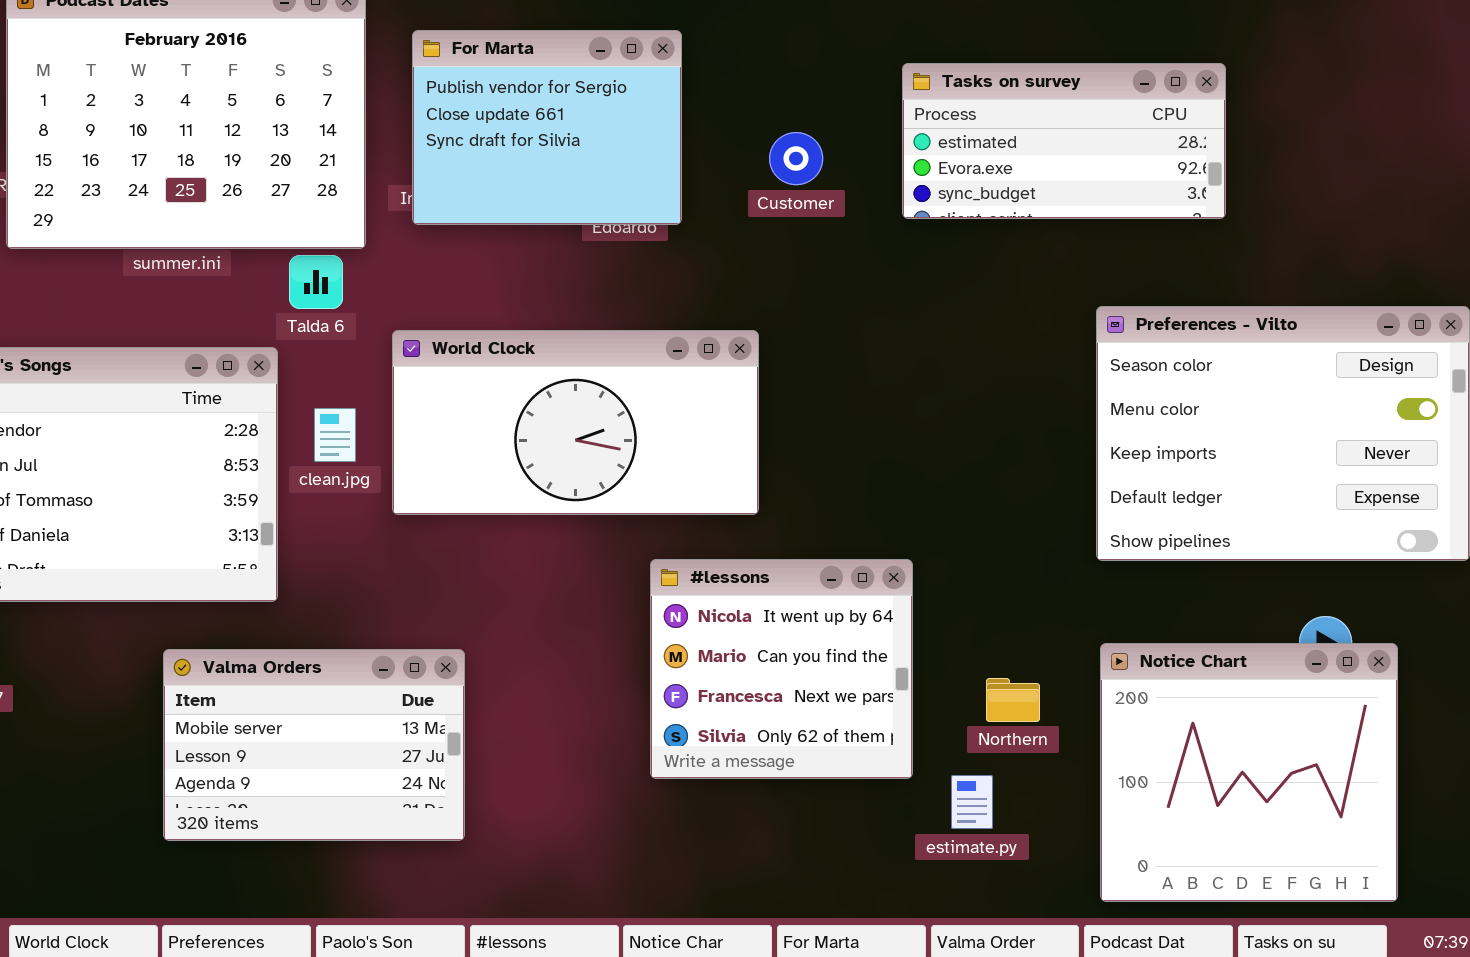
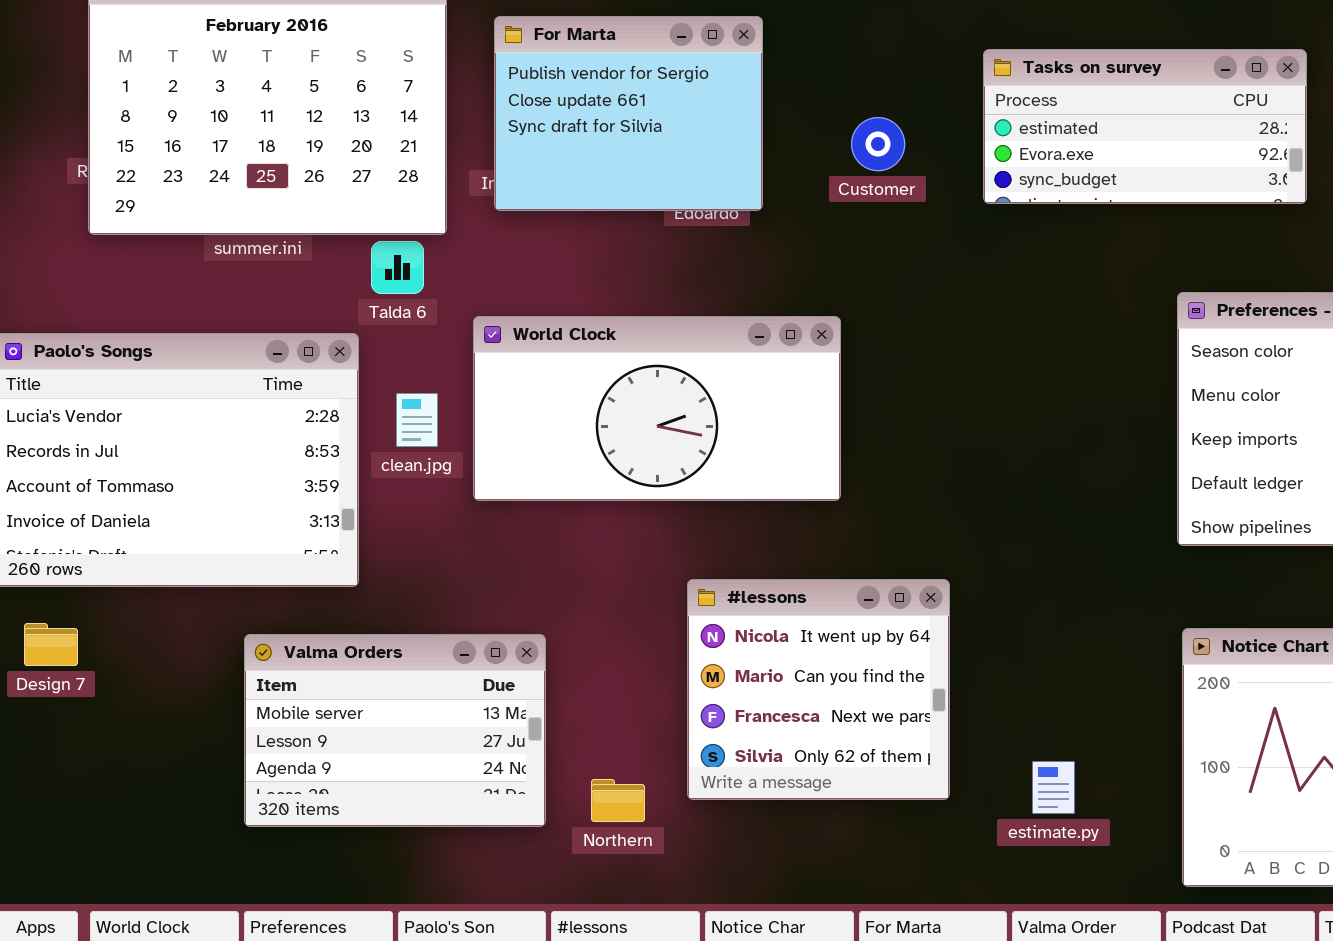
#lessons: [650,559,913,779] -> [687,579,950,800], moved
Northern: [986,678,1040,722] -> [591,779,645,822], moved

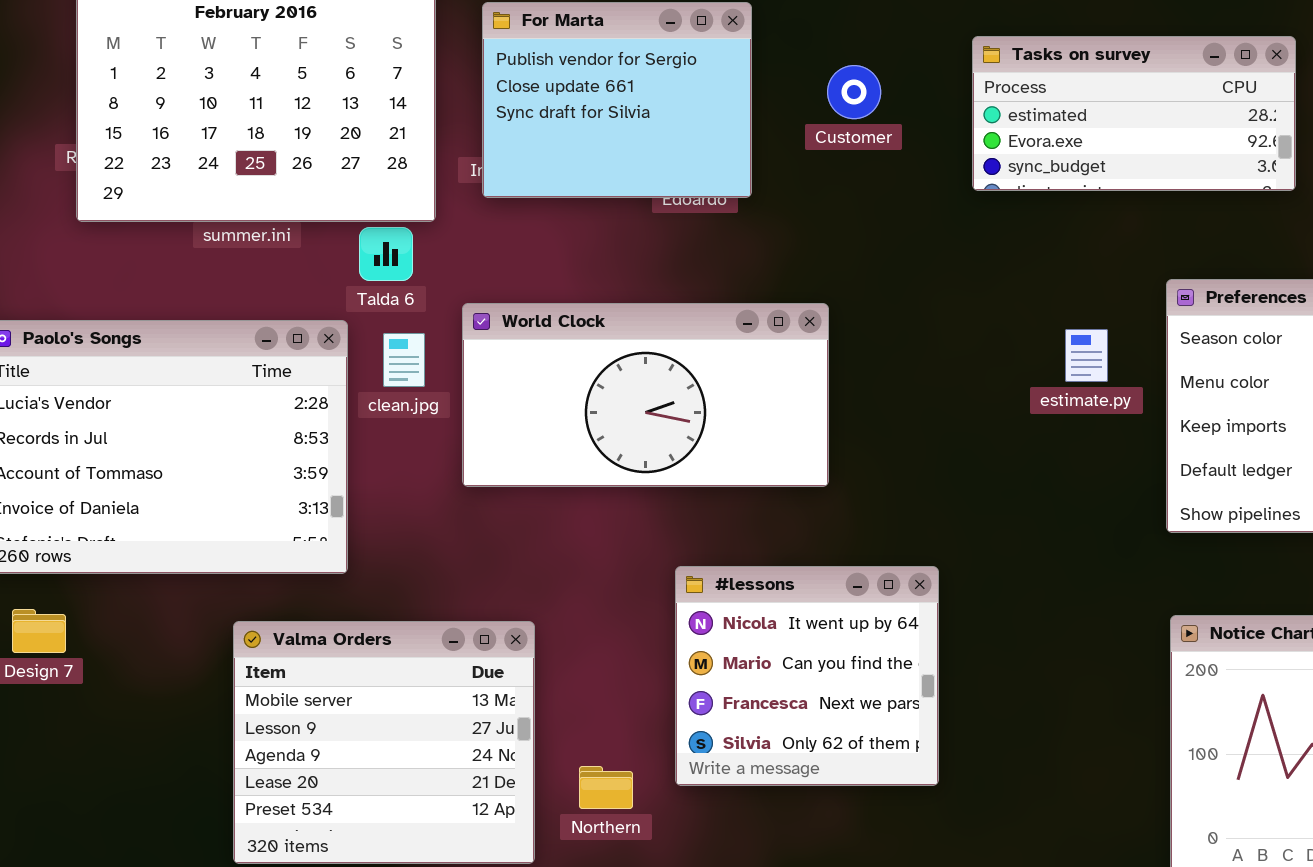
Customer: [851,117,905,171] -> [827,65,881,119], moved
clean.jpg: [396,393,438,447] -> [383,333,425,387], moved
Valma Orders: [244,634,546,827] -> [233,621,535,864], resized
estimate.py: [1032,761,1075,814] -> [1065,329,1108,382], moved

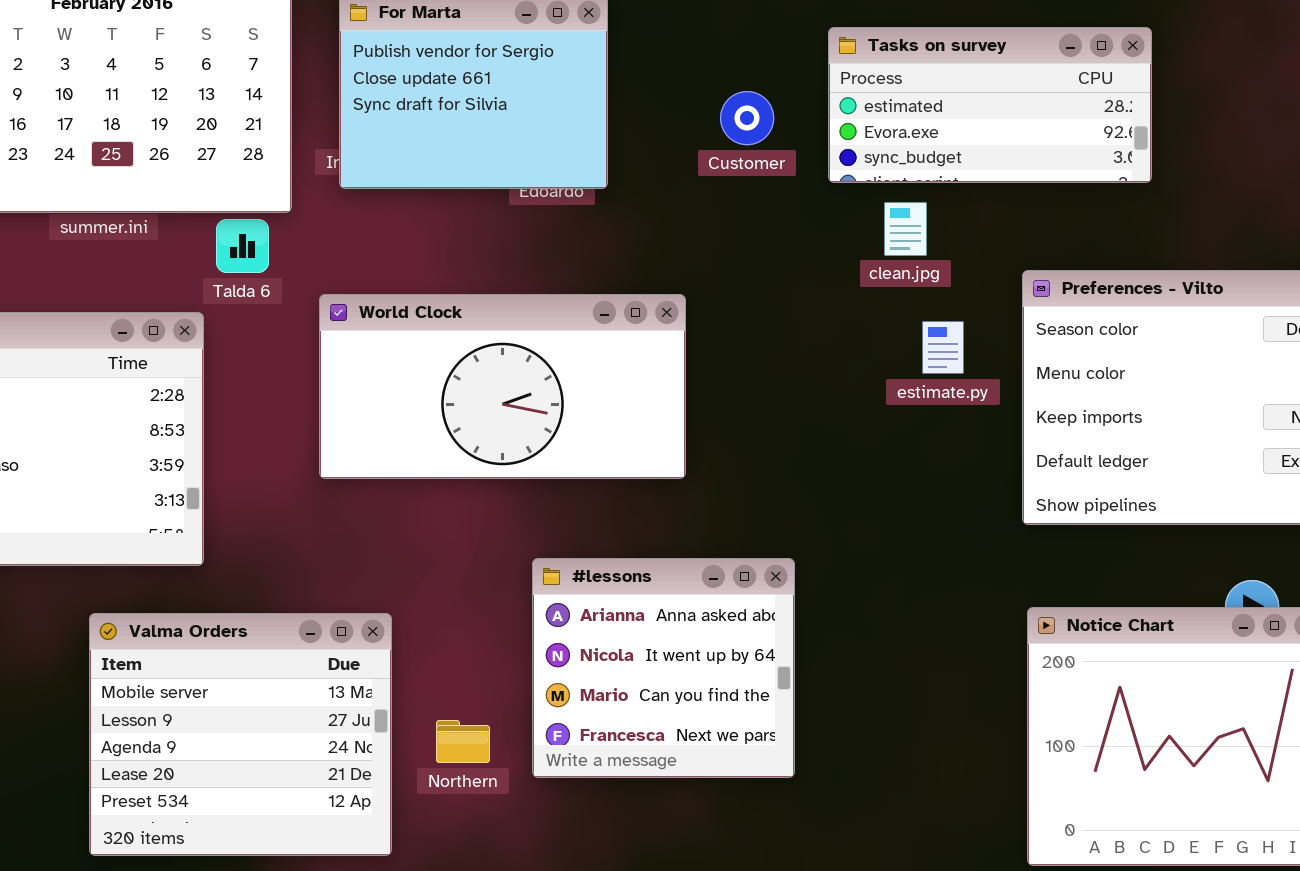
Customer: [827,65,881,119] -> [720,91,774,145], moved
clean.jpg: [383,333,425,387] -> [884,202,927,256], moved
#lessons: [675,566,939,786] -> [532,558,795,778], scrolled up 1 row
Northern: [579,766,633,809] -> [436,720,490,763], moved

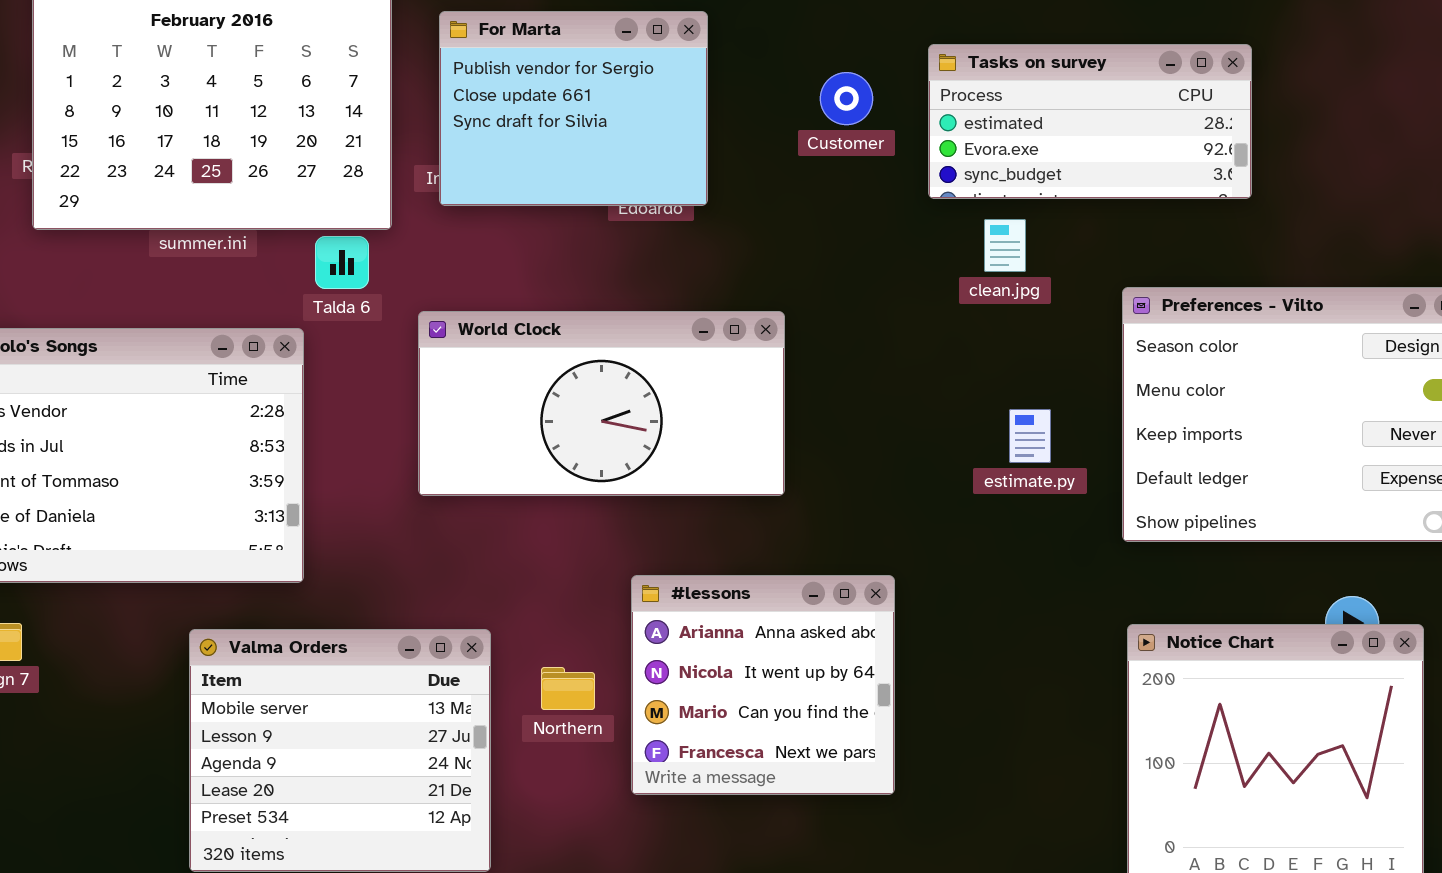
Customer: [720,91,774,145] -> [820,72,873,125], moved
estimate.py: [922,321,964,374] -> [1009,409,1051,463], moved
Northern: [436,720,490,763] -> [541,667,595,710], moved

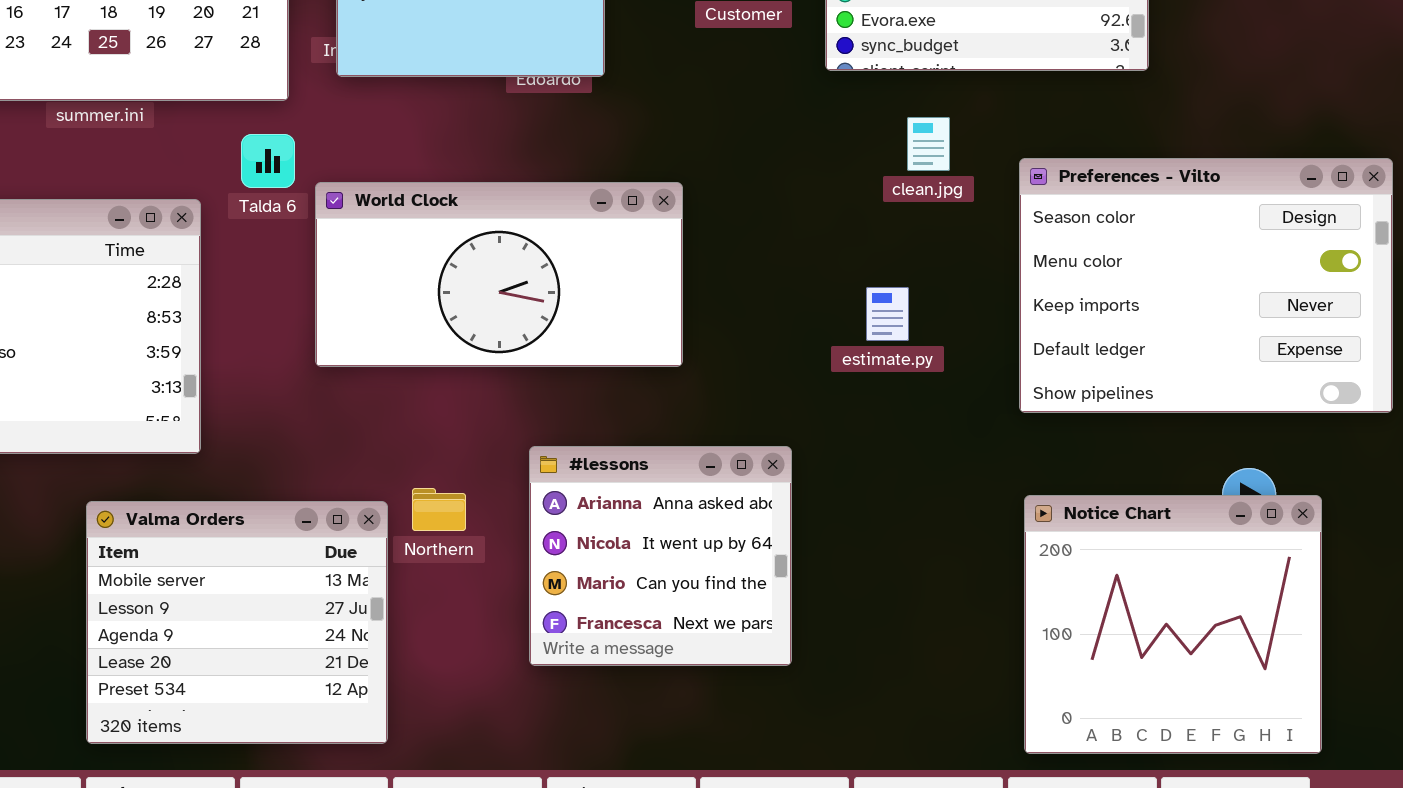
clean.jpg: [984,219,1026,272] -> [907,117,950,171], moved
Talda 6: [315,236,369,289] -> [241,134,295,188], moved
estimate.py: [1009,409,1051,463] -> [866,287,909,341], moved
Northern: [541,667,595,710] -> [412,488,466,531], moved

